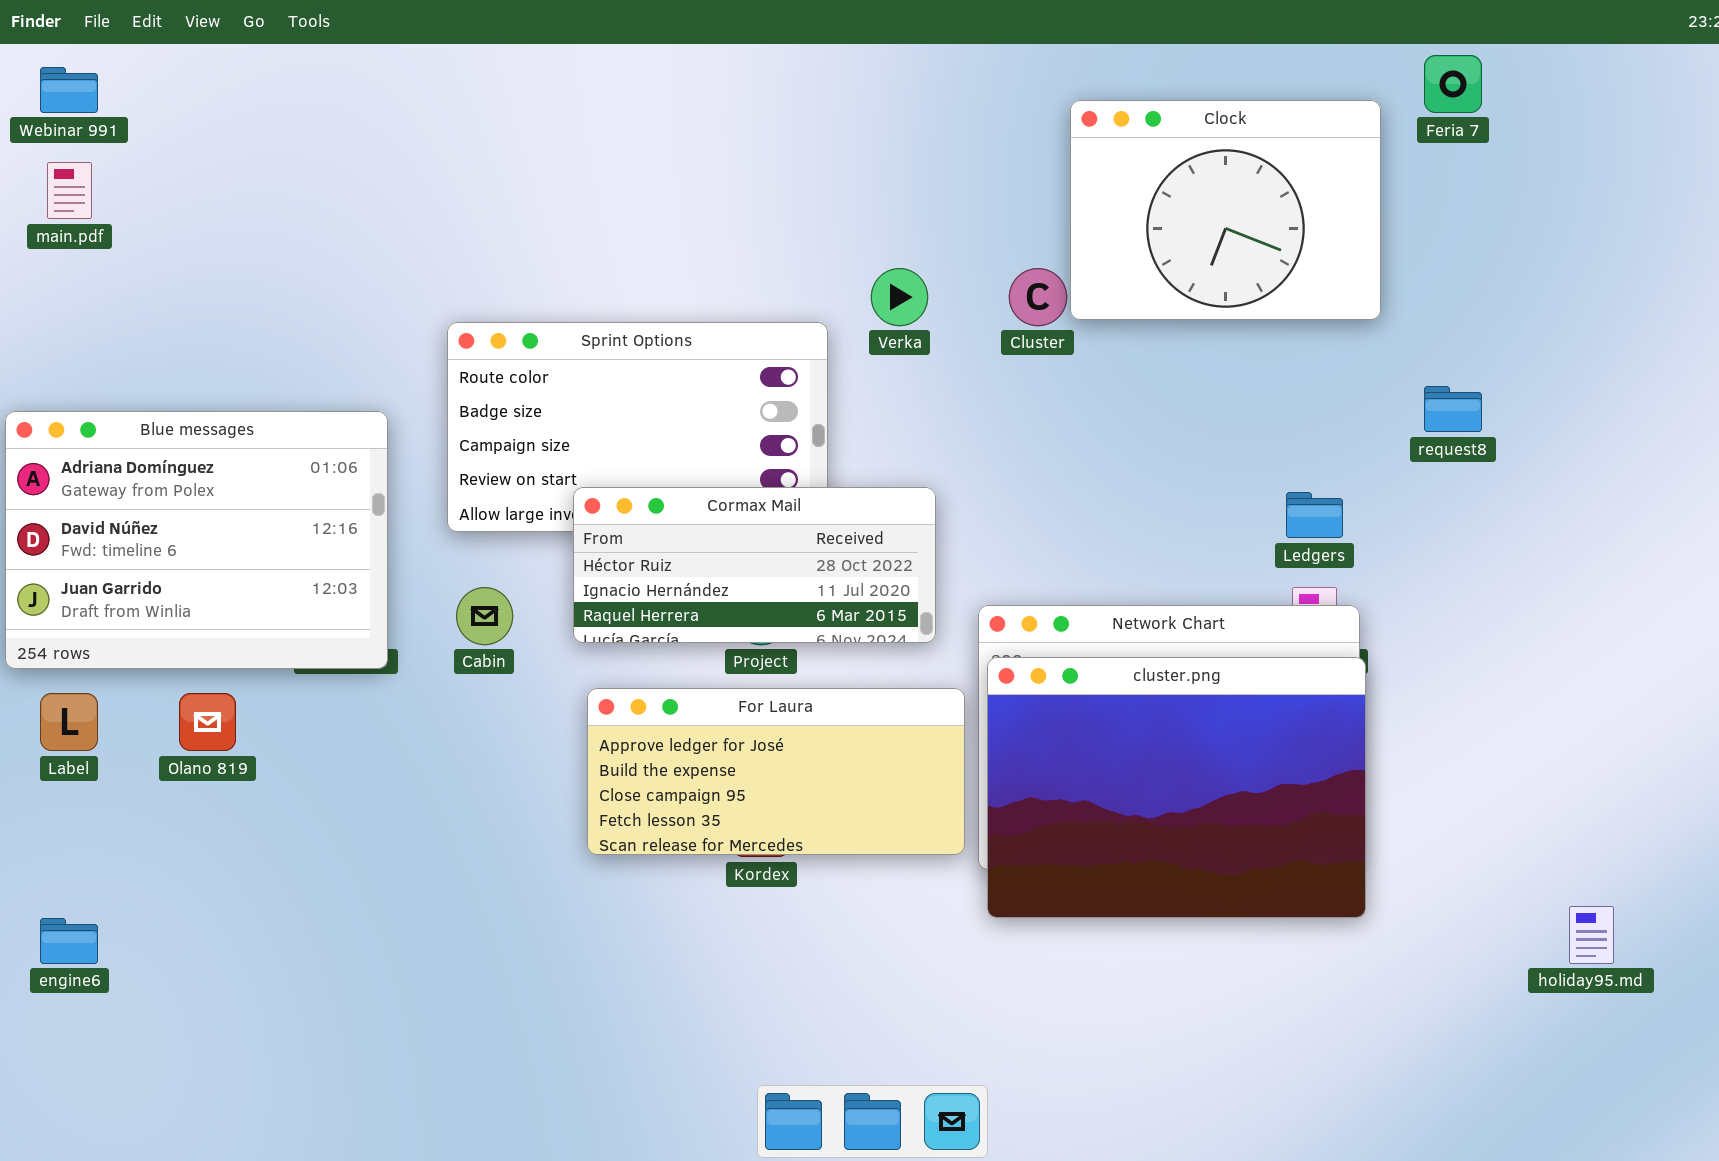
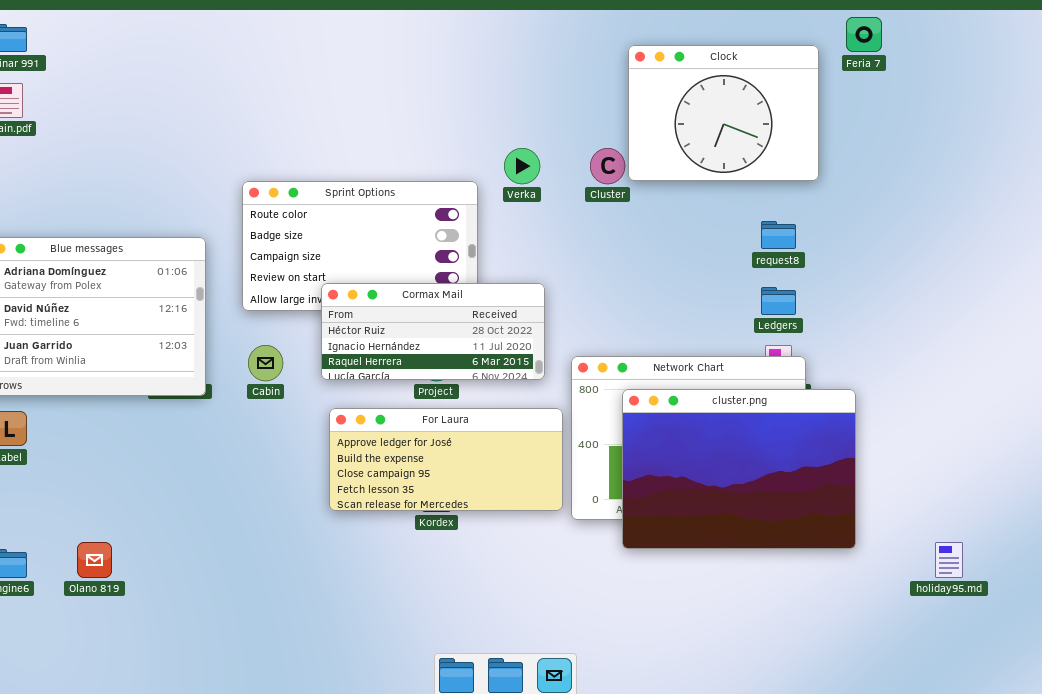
request8: [1424,386,1482,432] -> [761,221,796,249], moved
cluster.png: [987,657,1366,918] -> [622,389,856,549], moved
Olano 819: [179,693,236,751] -> [77,542,112,578], moved

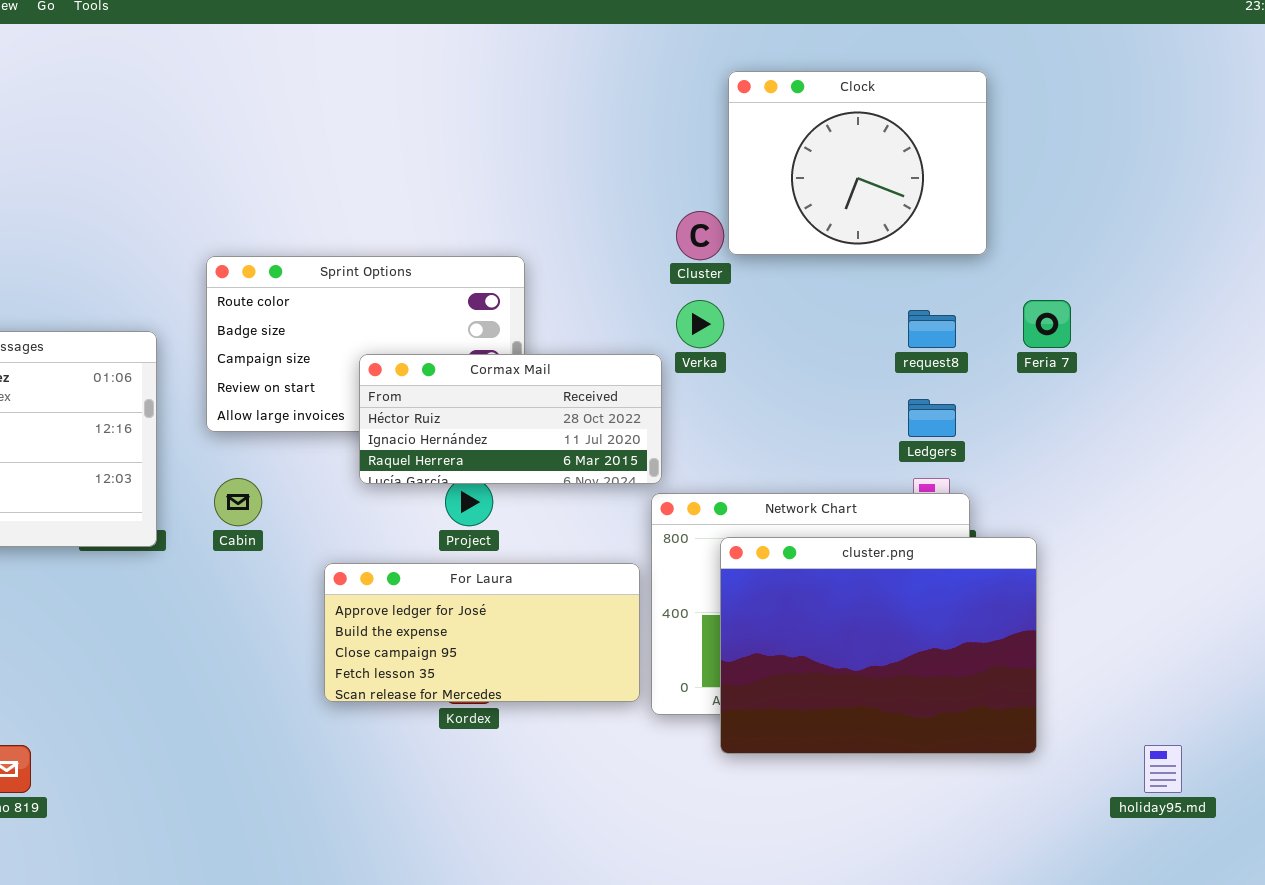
Feria 7: [846,17,882,52] -> [1023,300,1071,348], moved
Verka: [504,148,540,184] -> [676,300,724,348], moved
Cormax Mail: [321,283,545,380] -> [359,354,662,484], moved

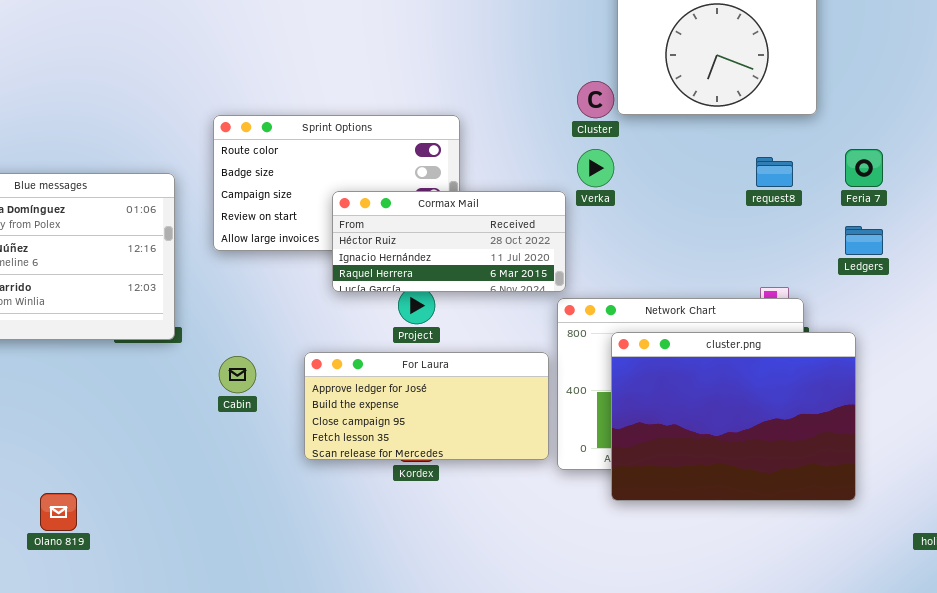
Ledgers: [908,399,956,437] -> [845,226,883,255], moved
Cabin: [214,478,262,526] -> [219,356,256,393], moved

